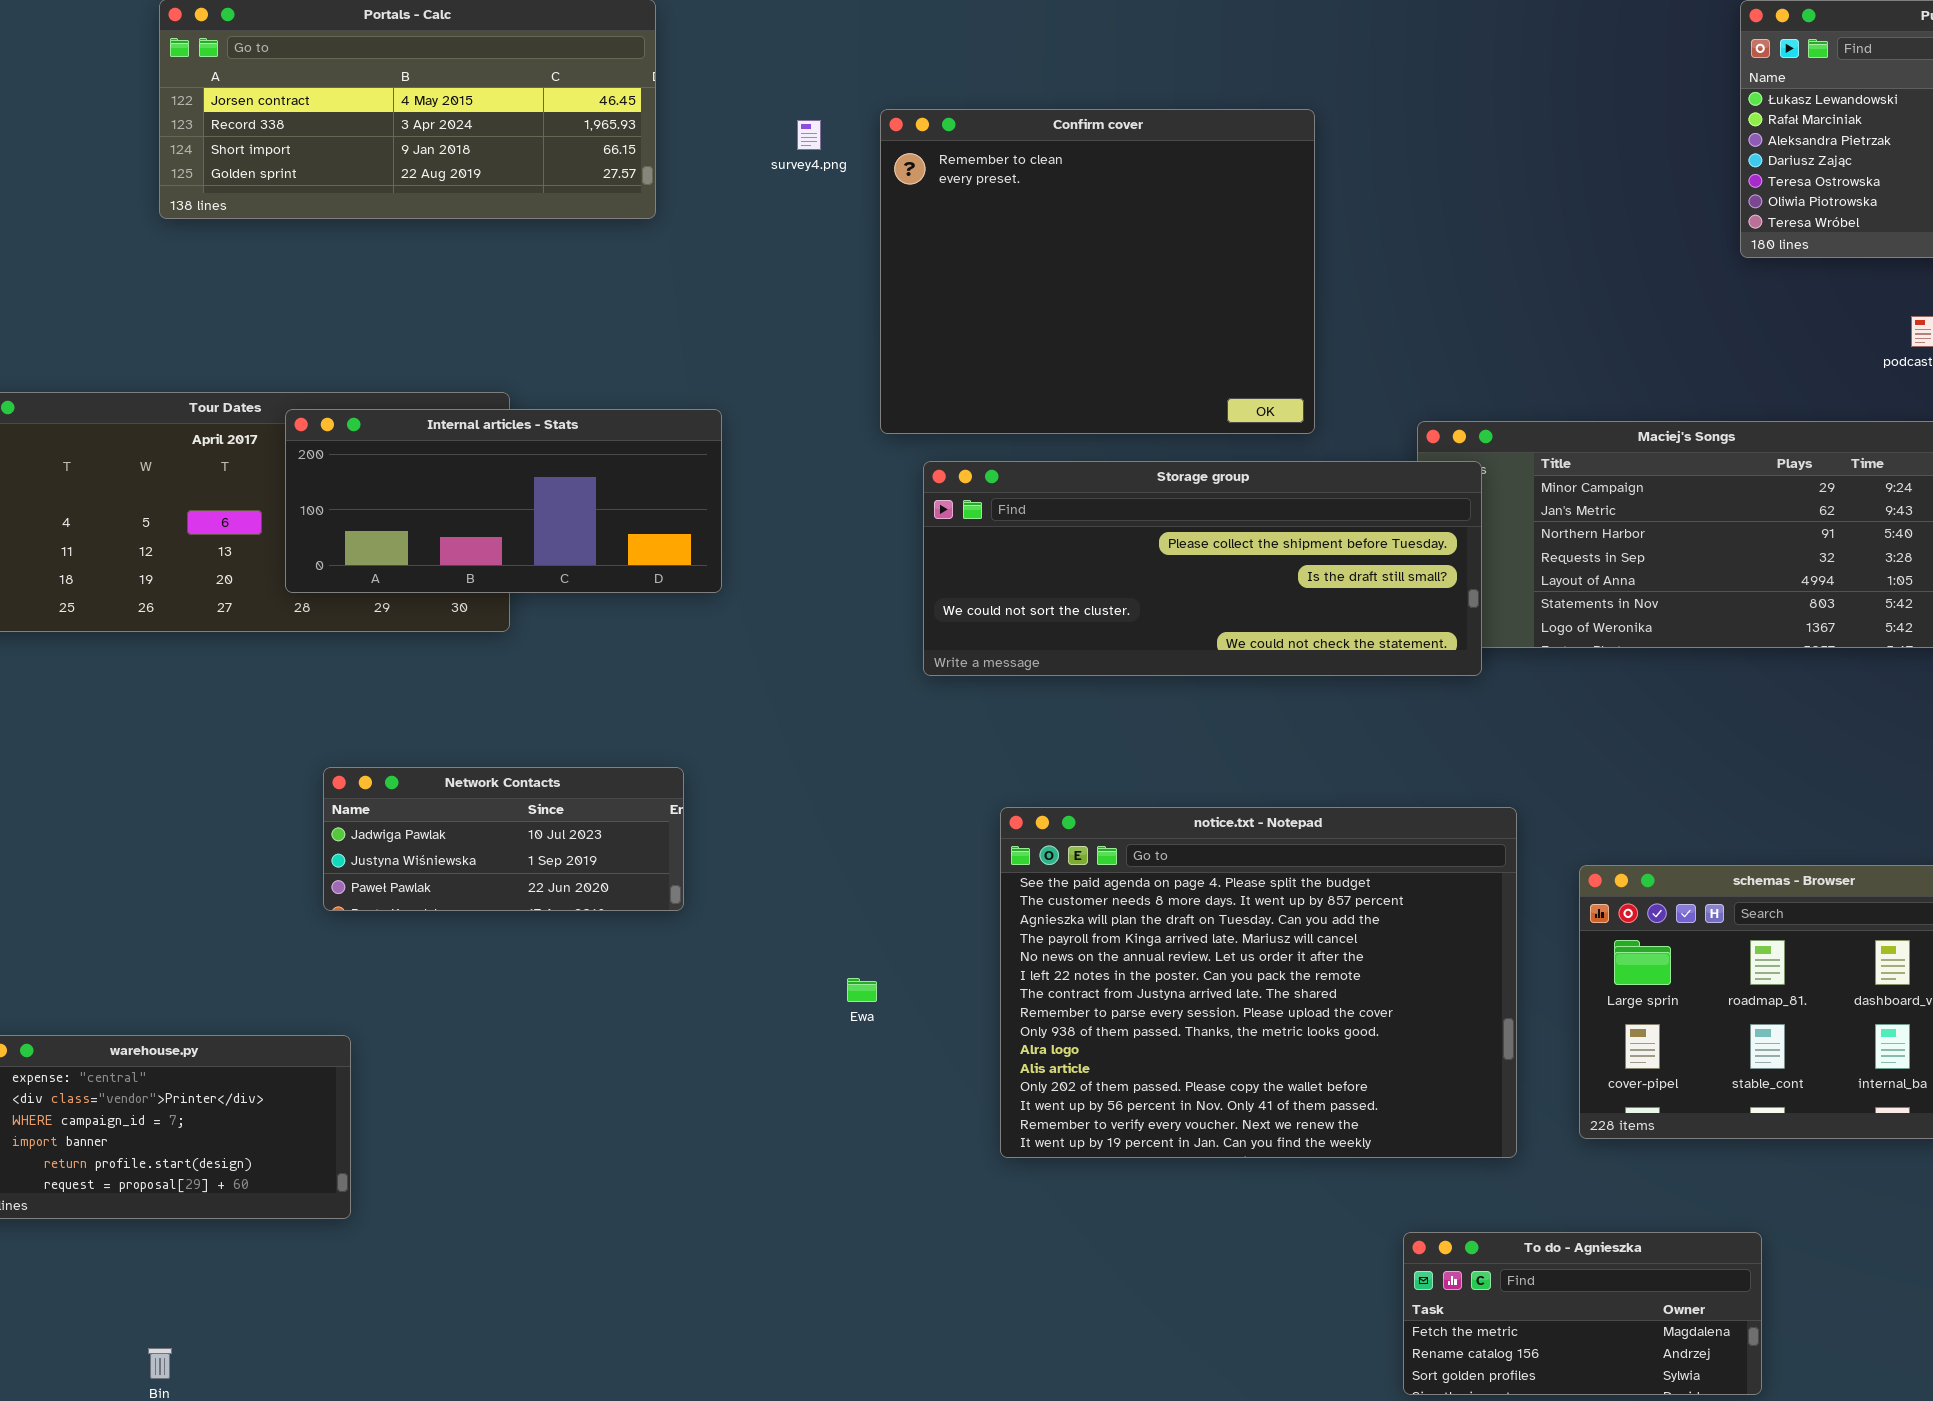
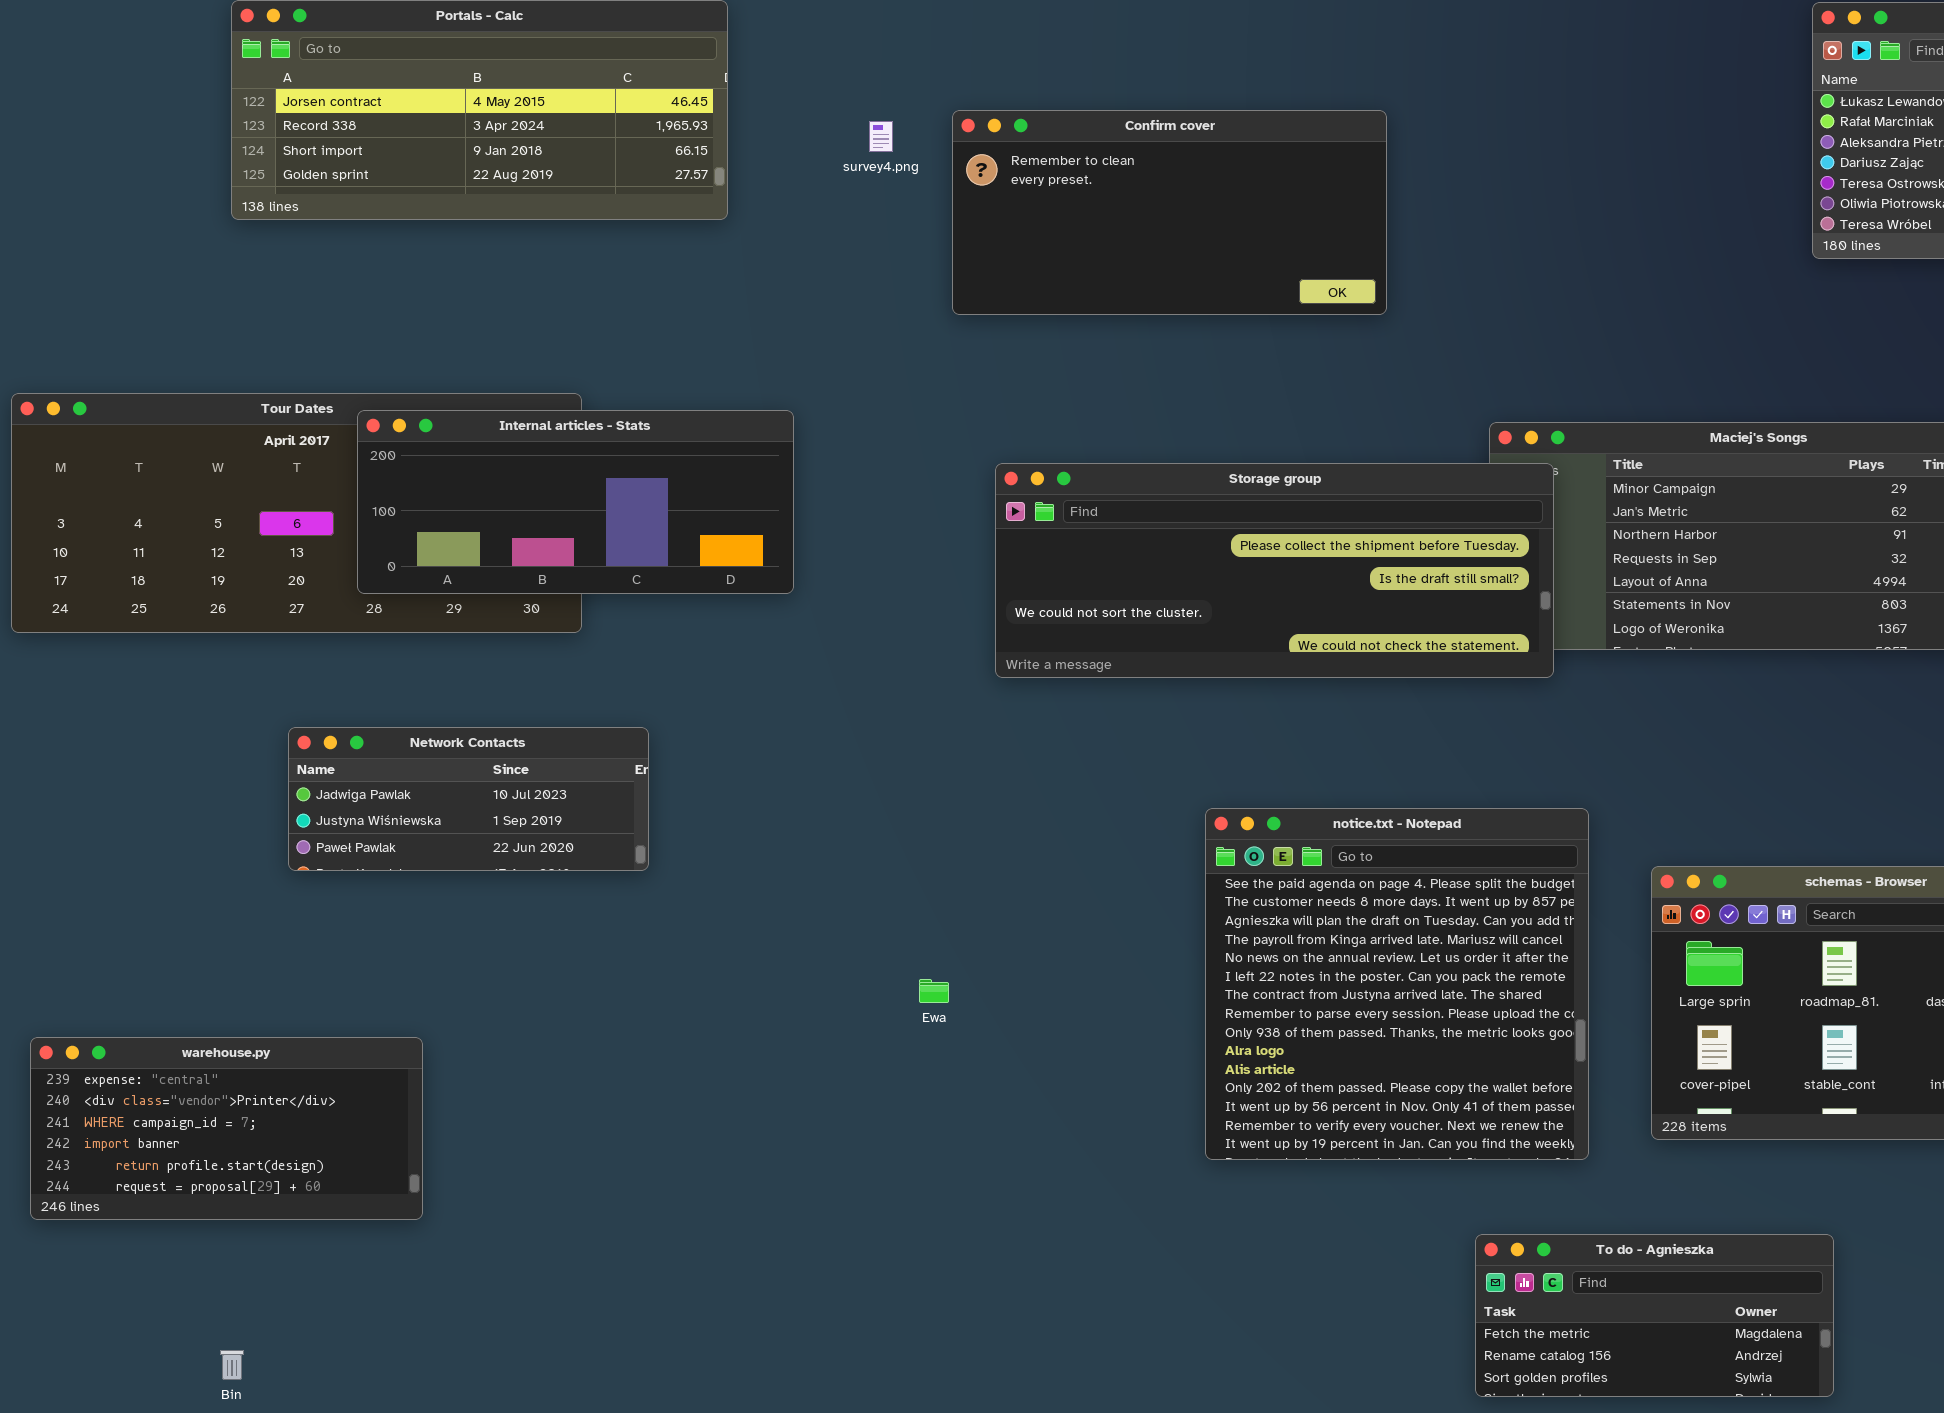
Confirm cover: [880,109,1315,434] -> [952,110,1387,315], resized
Network Contacts: [323,767,684,911] -> [288,727,649,871], moved
notice.txt - Notepad: [1000,807,1517,1158] -> [1205,808,1589,1160], resized

